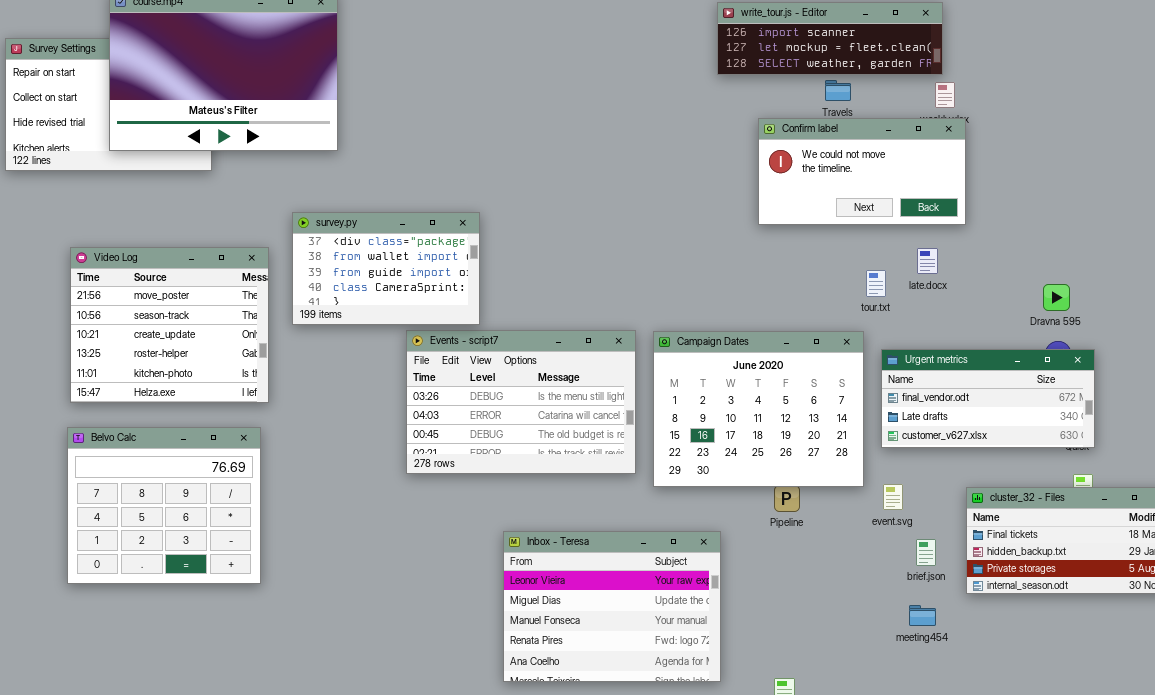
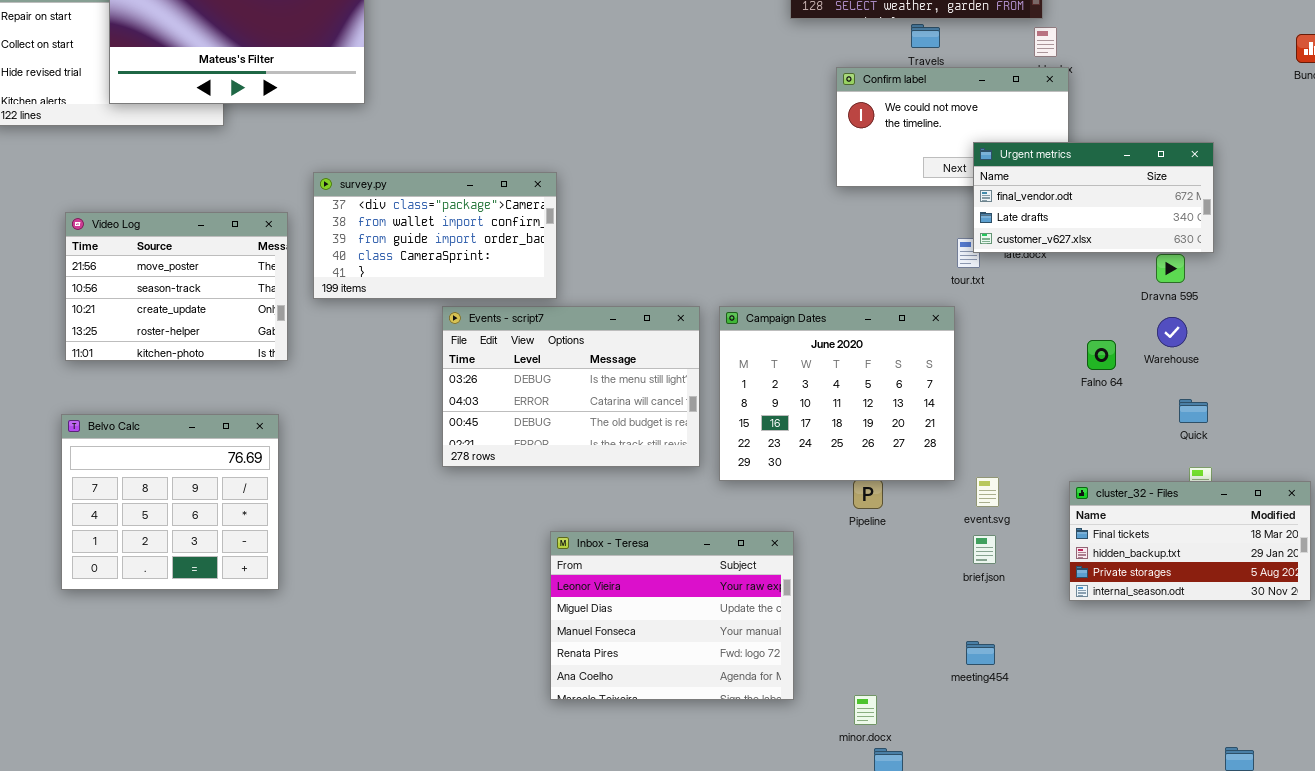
survey.py: [292,212,480,325] -> [313,172,557,299], resized
Video Log: [70,247,269,403] -> [65,212,288,361], resized
Urgent metrics: [881,349,1095,448] -> [973,142,1214,253], moved
brief.json: [916,539,936,566] -> [973,535,996,564], moved
meeting454: [909,605,936,626] -> [966,641,995,665], moved

